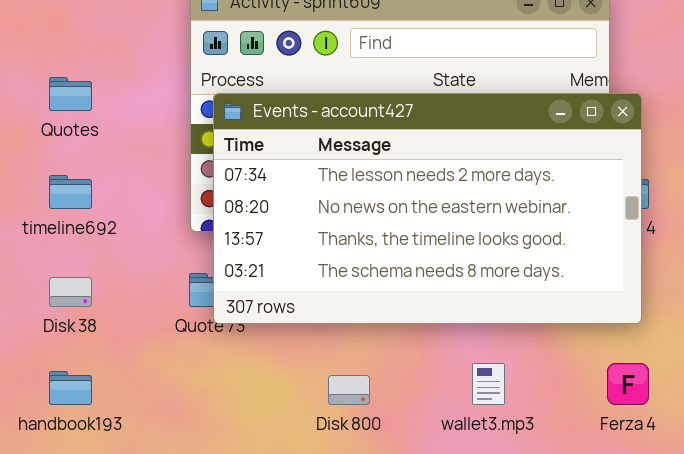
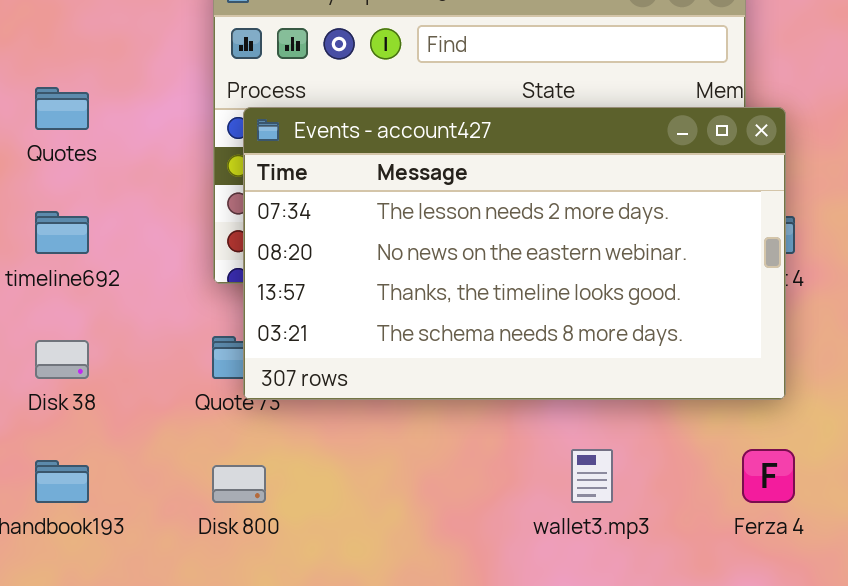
Disk 800: [328,375,370,405] -> [212,465,266,503], moved

